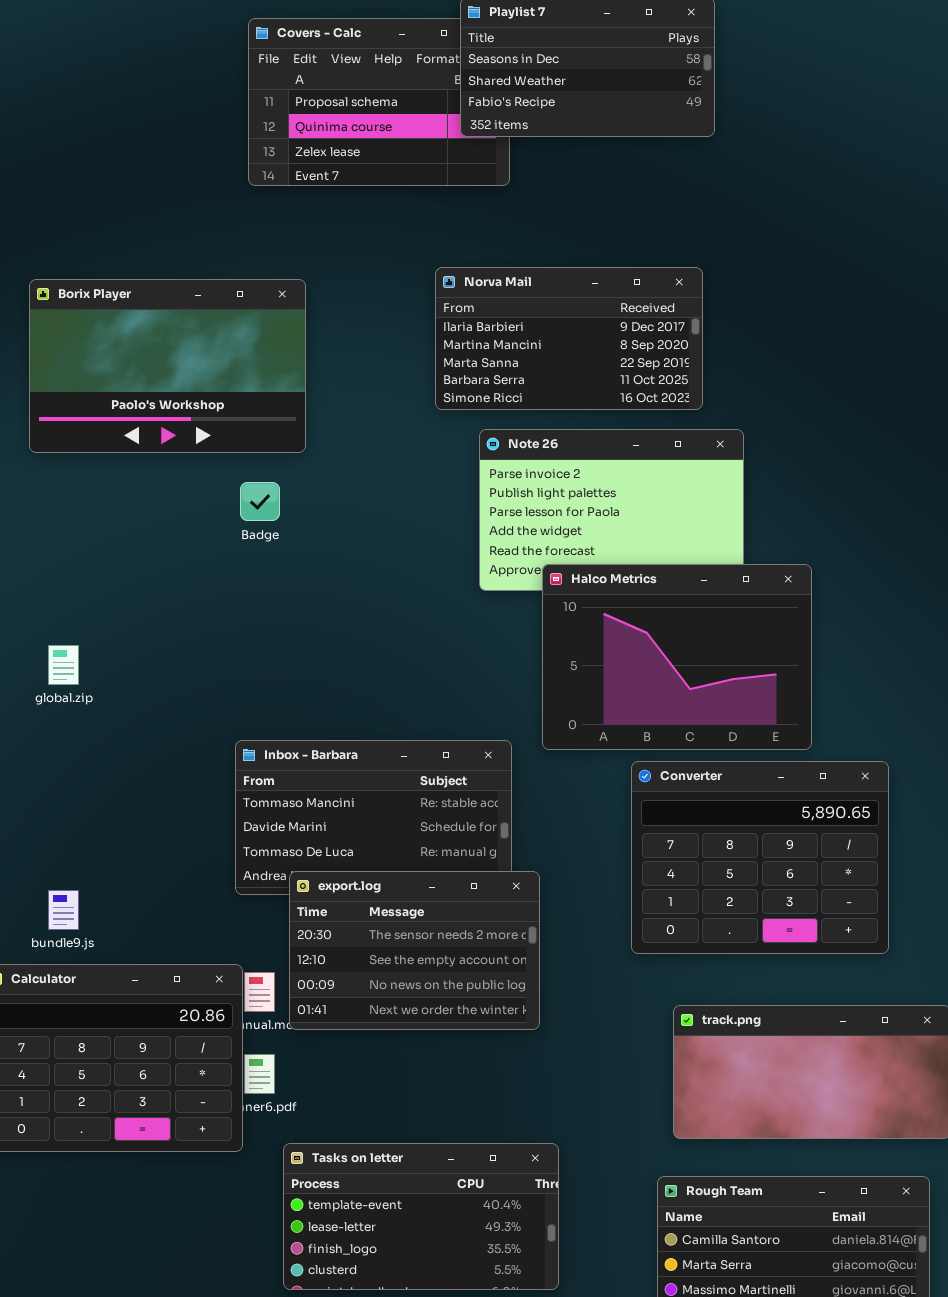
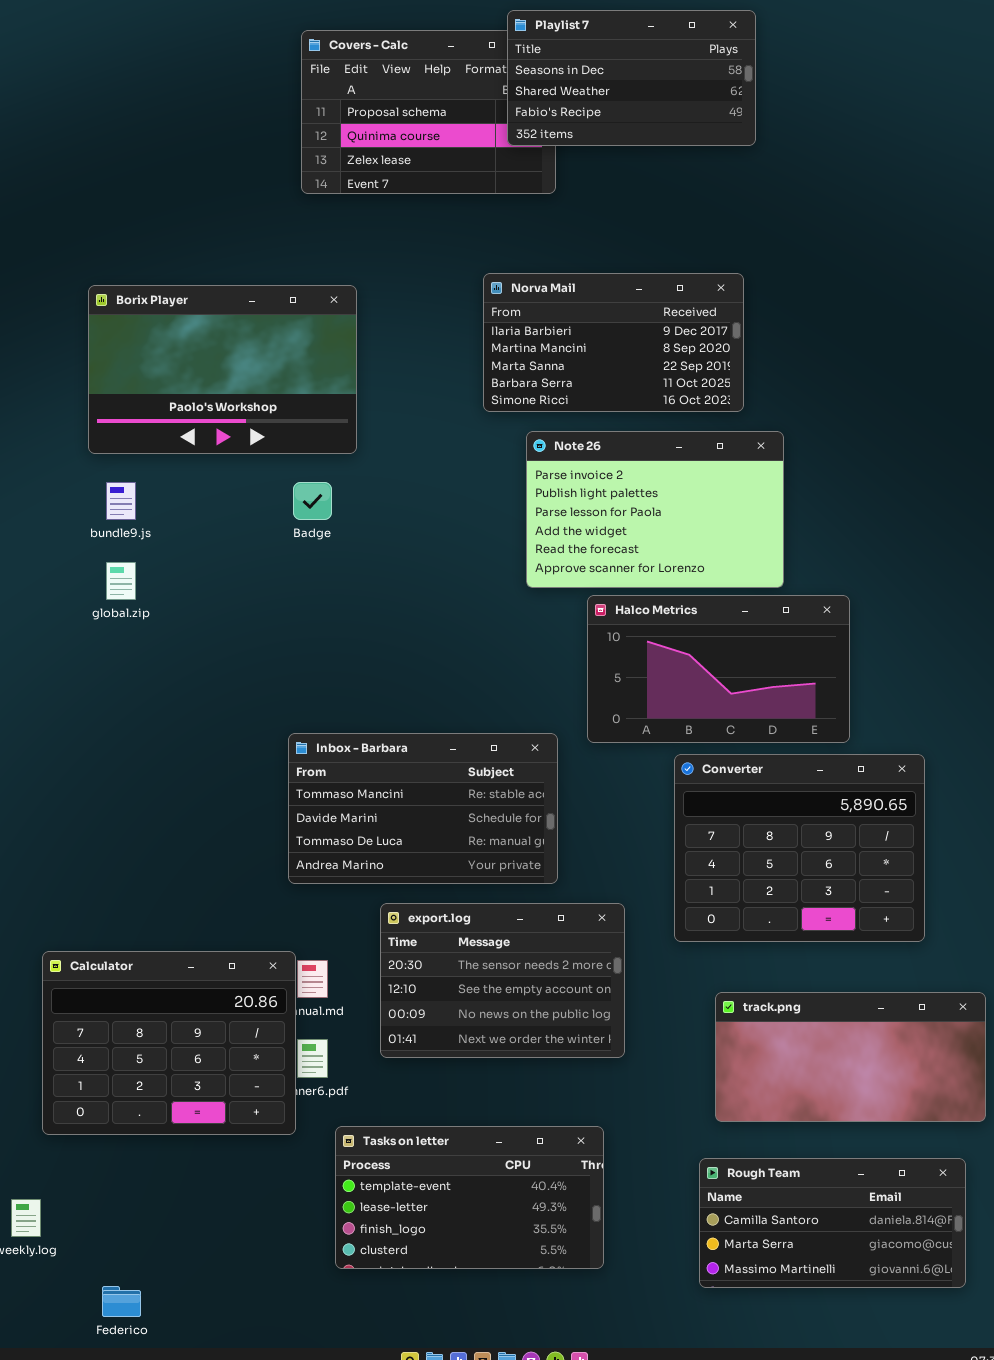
Halco Metrics: [542,564,812,750] -> [587,595,850,743], resized
global.zip: [48,645,79,685] -> [106,562,136,600], moved
export.log: [289,871,540,1030] -> [380,903,625,1058], moved
bundle9.js: [48,890,79,930] -> [106,482,136,520], moved

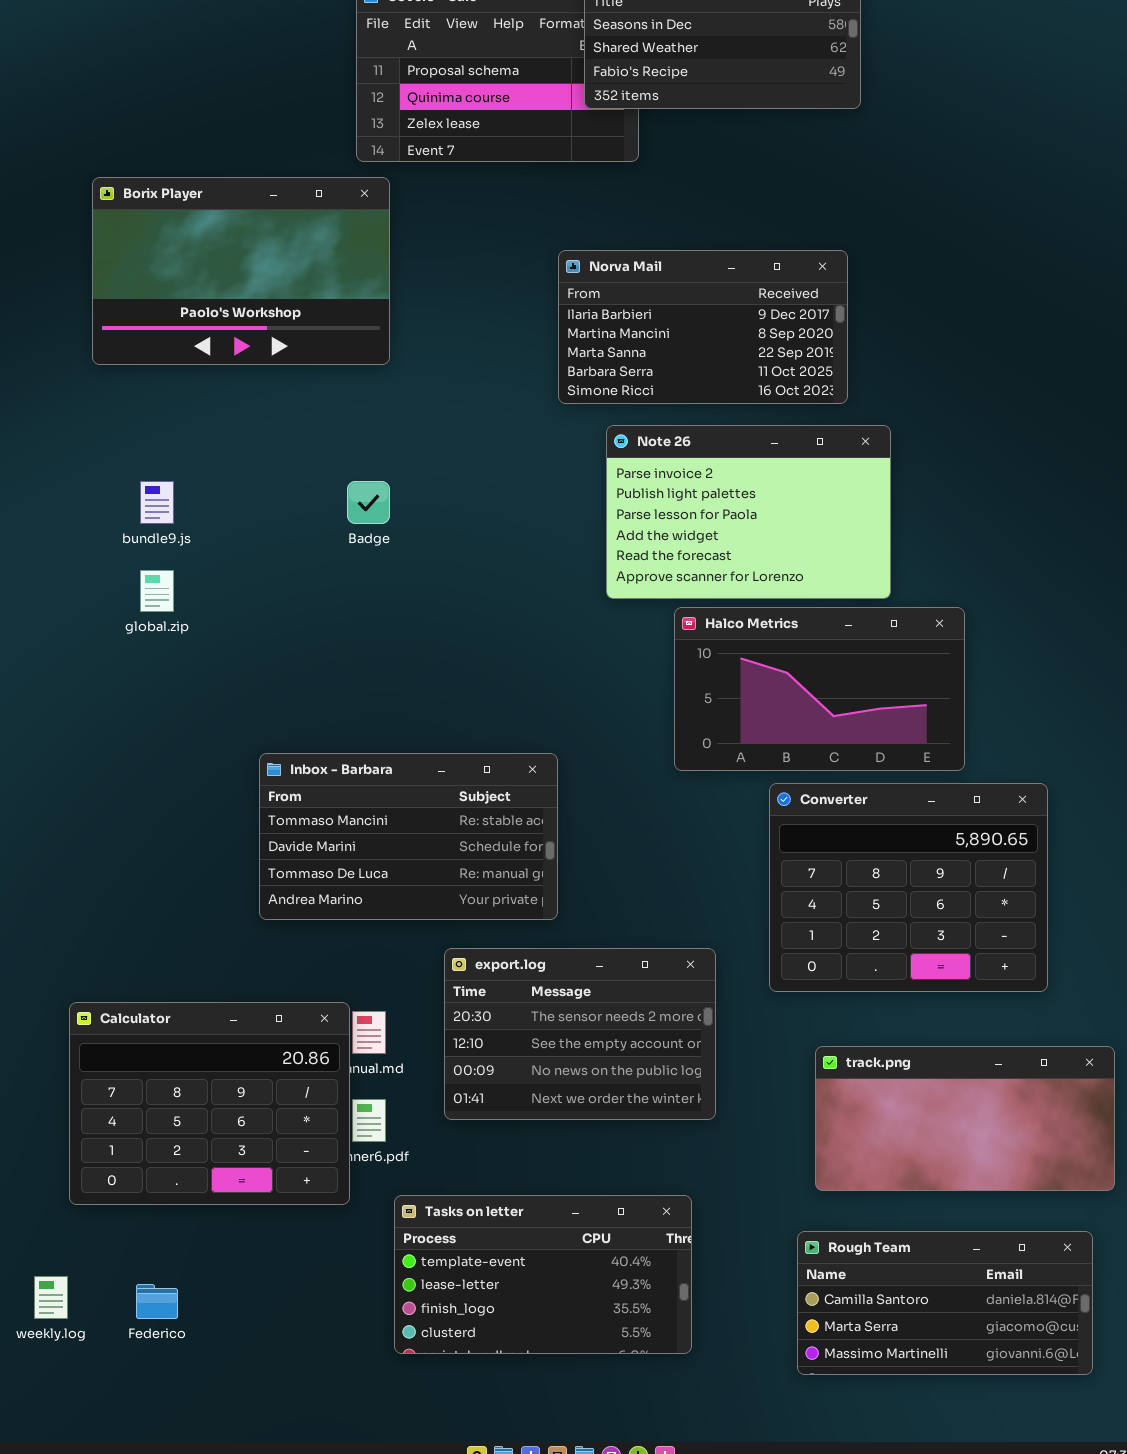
Borix Player: [88,285,357,454] -> [92,177,390,365], moved
Inbox - Barbara: [288,733,558,884] -> [259,753,558,920], moved
Federico: [102,1286,141,1317] -> [136,1284,178,1319], moved

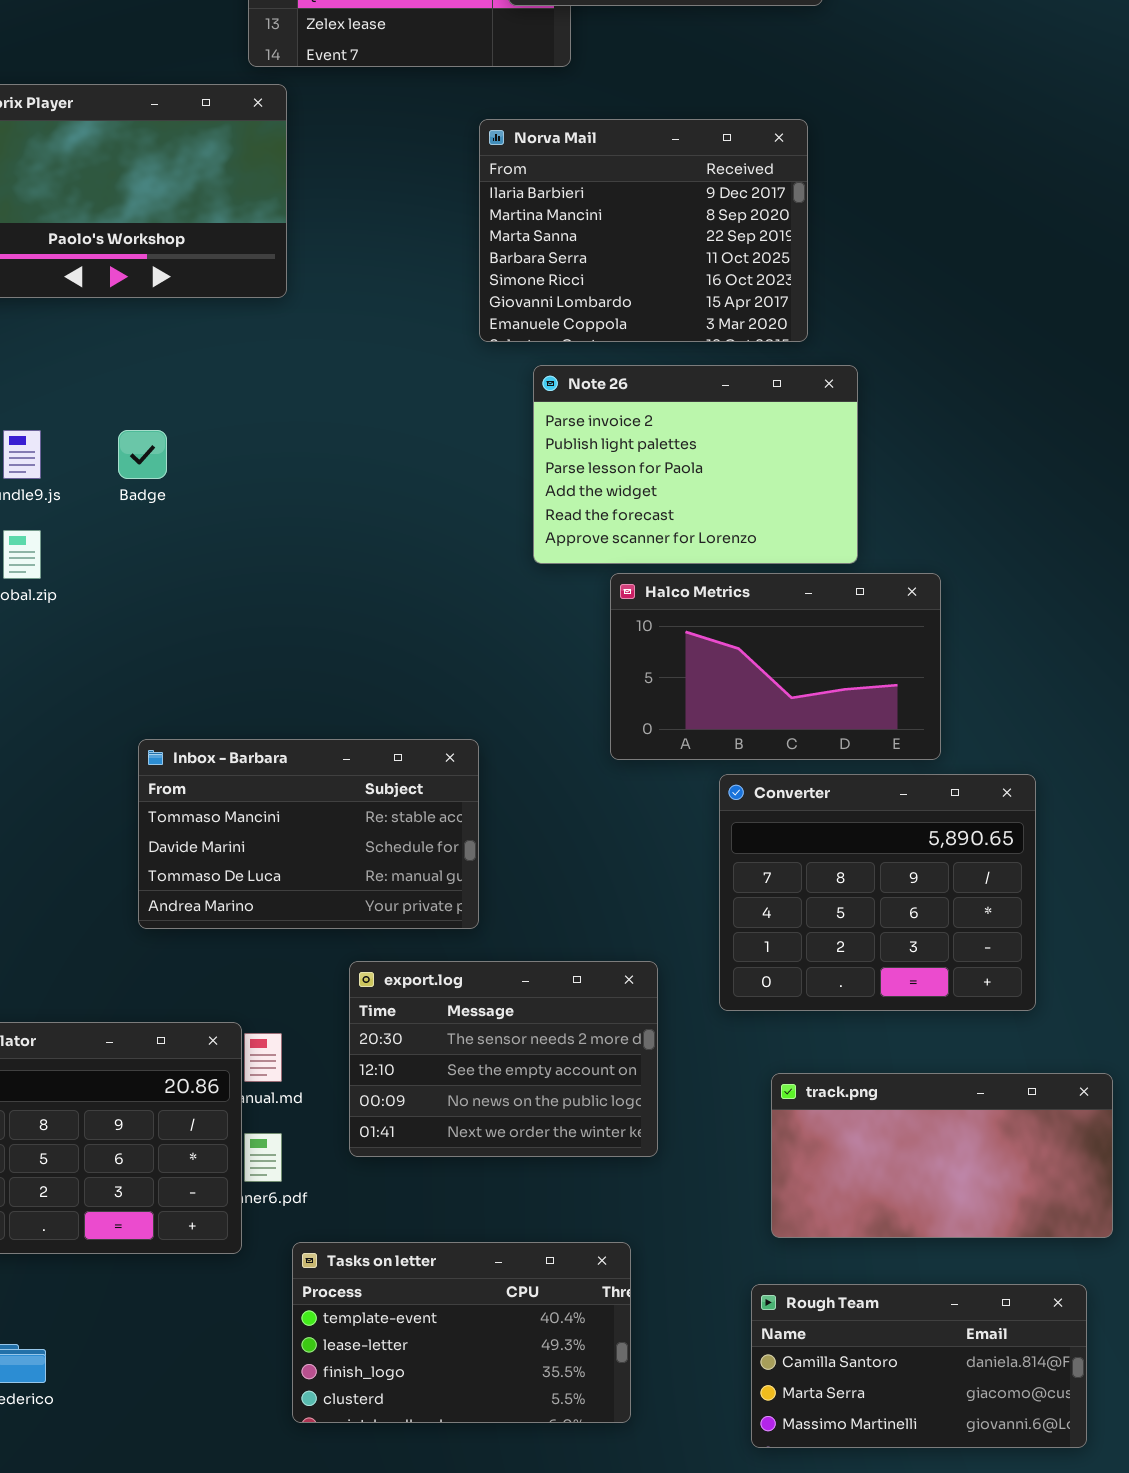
Norva Mail: [558,250,848,404] -> [479,119,808,342], resized
Badge: [347,481,390,524] -> [118,430,167,479], moved

